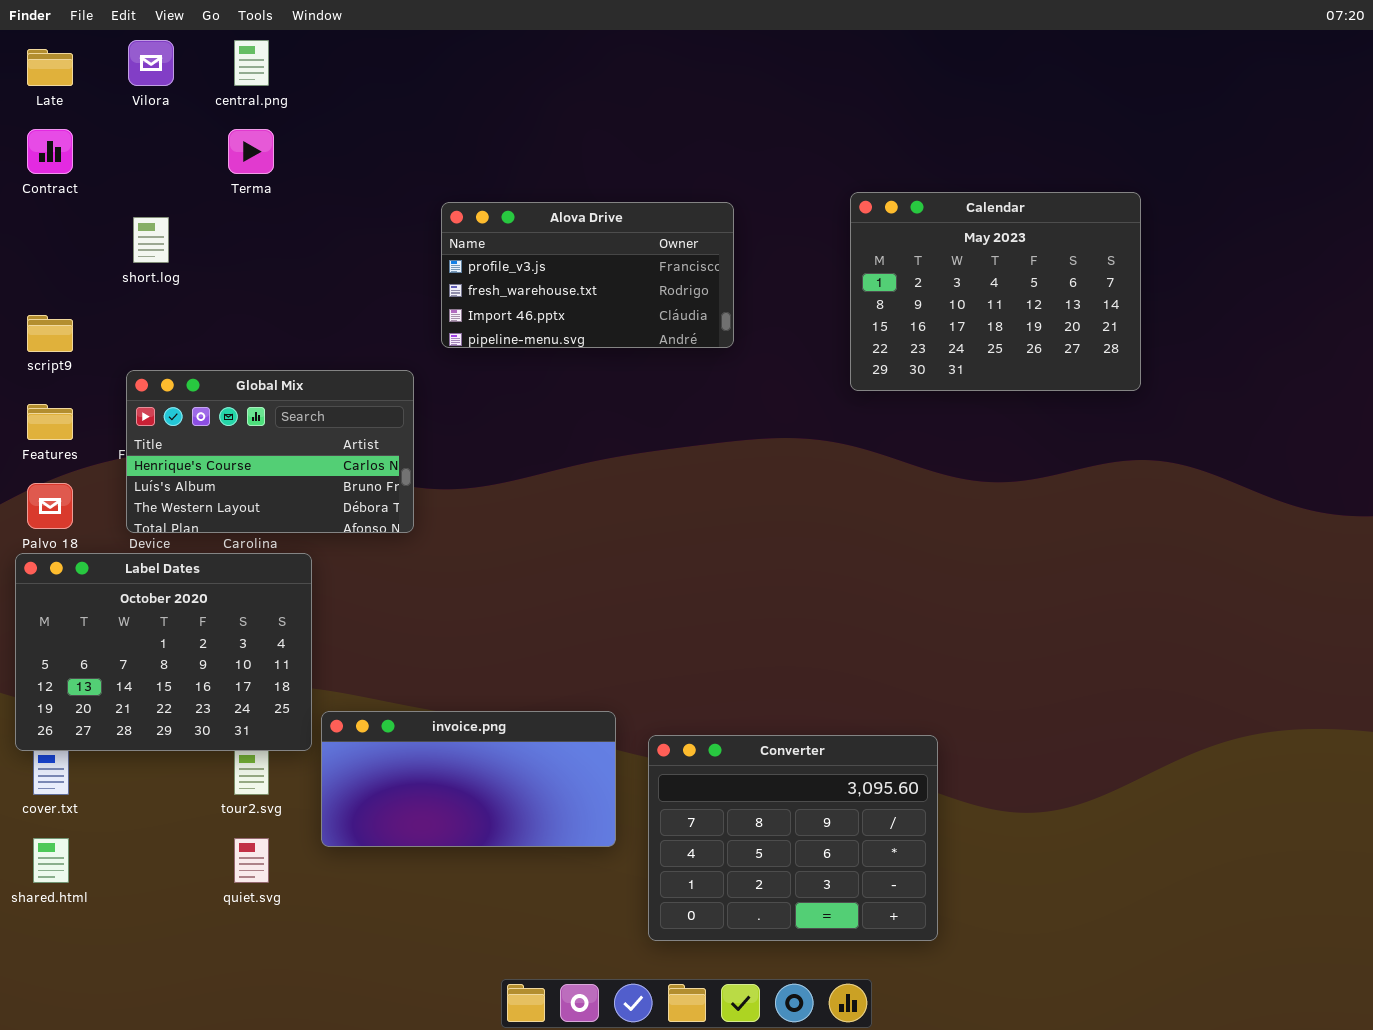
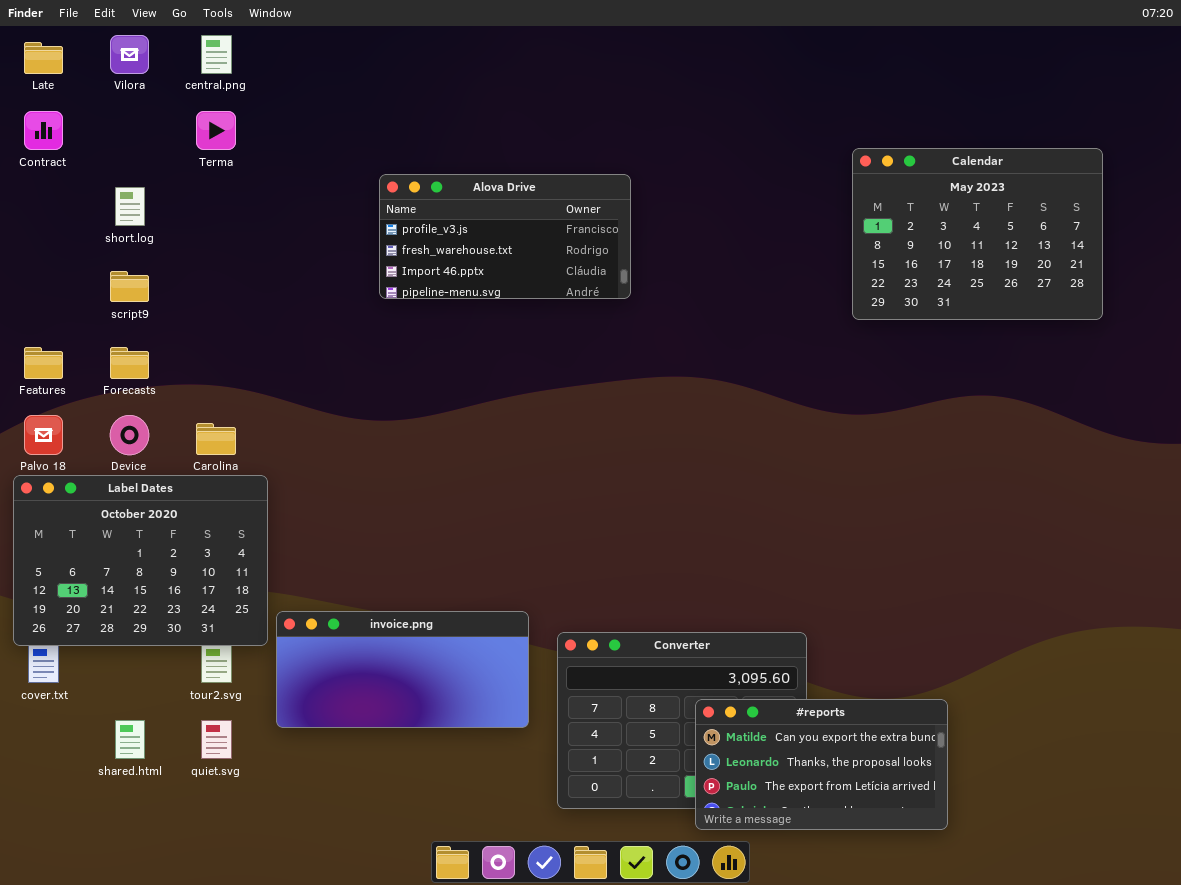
Calendar: [850,192,1141,391] -> [852,148,1103,320], moved
script9: [27,315,73,352] -> [110,271,149,302], moved
Global Mix: [126,370,414,533] -> none, closed
#reports: none -> [695,699,948,830], opened
shared.html: [33,838,69,883] -> [115,720,145,759], moved

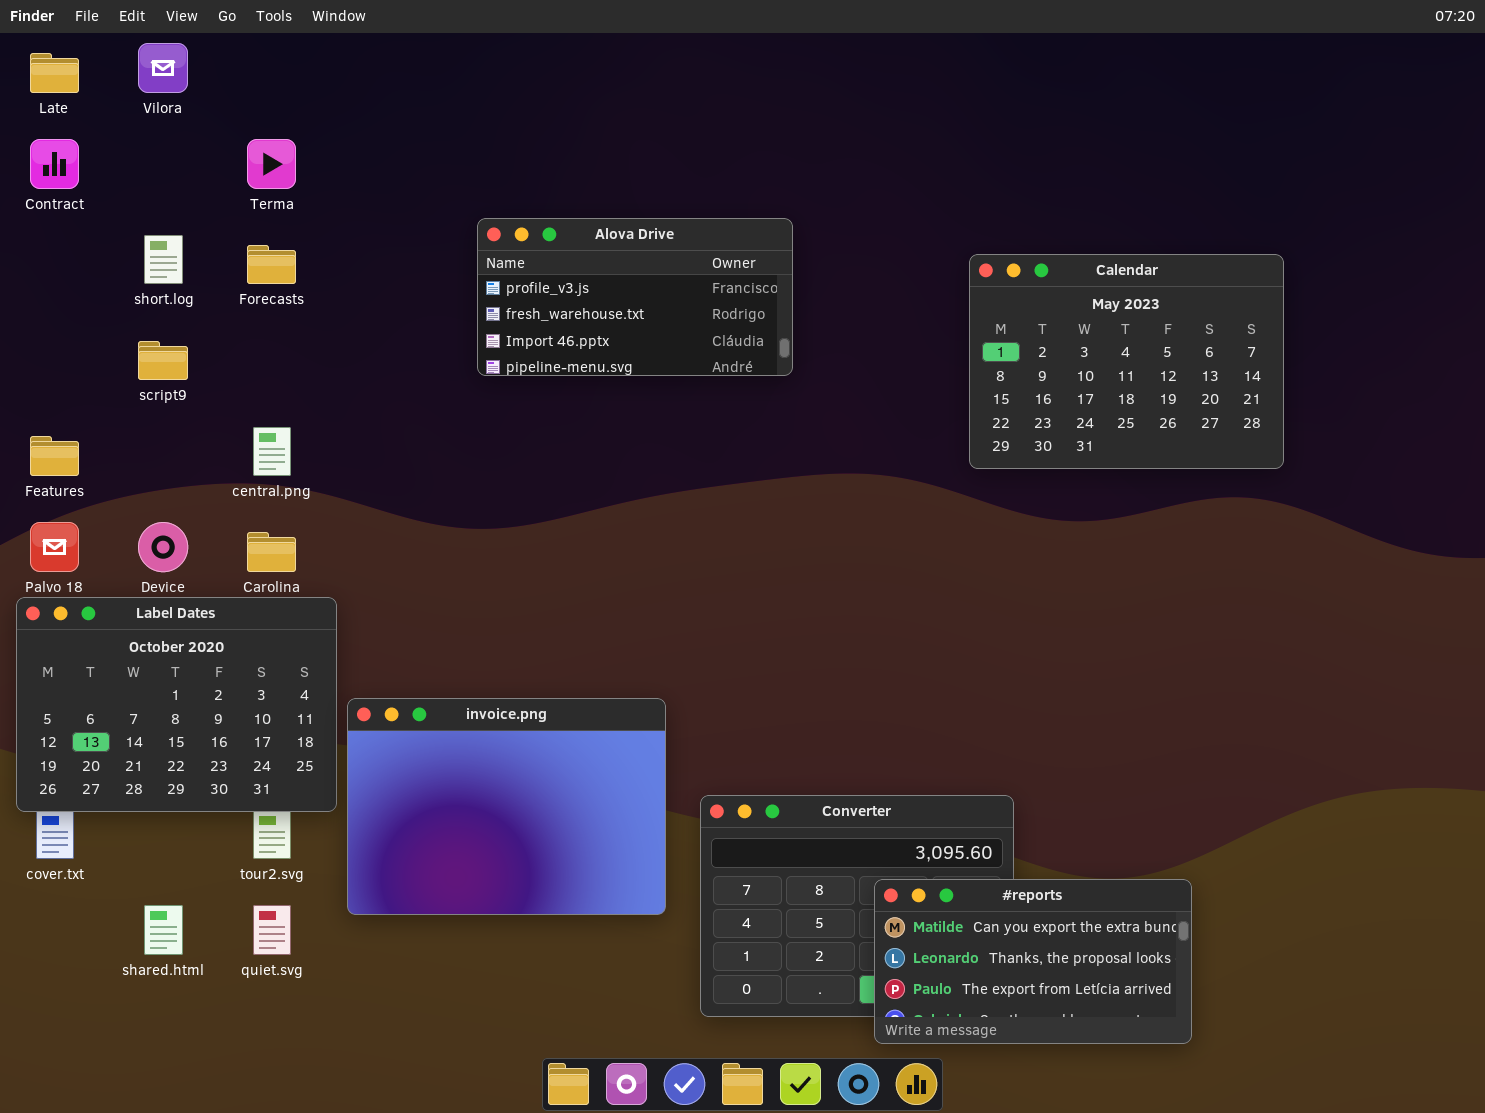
central.png: [201,35,232,74] -> [253,427,291,476], moved
Calendar: [852,148,1103,320] -> [969,254,1284,469], moved
Forecasts: [110,347,149,379] -> [247,245,296,284], moved
invoice.png: [276,611,529,728] -> [347,698,666,915], resized

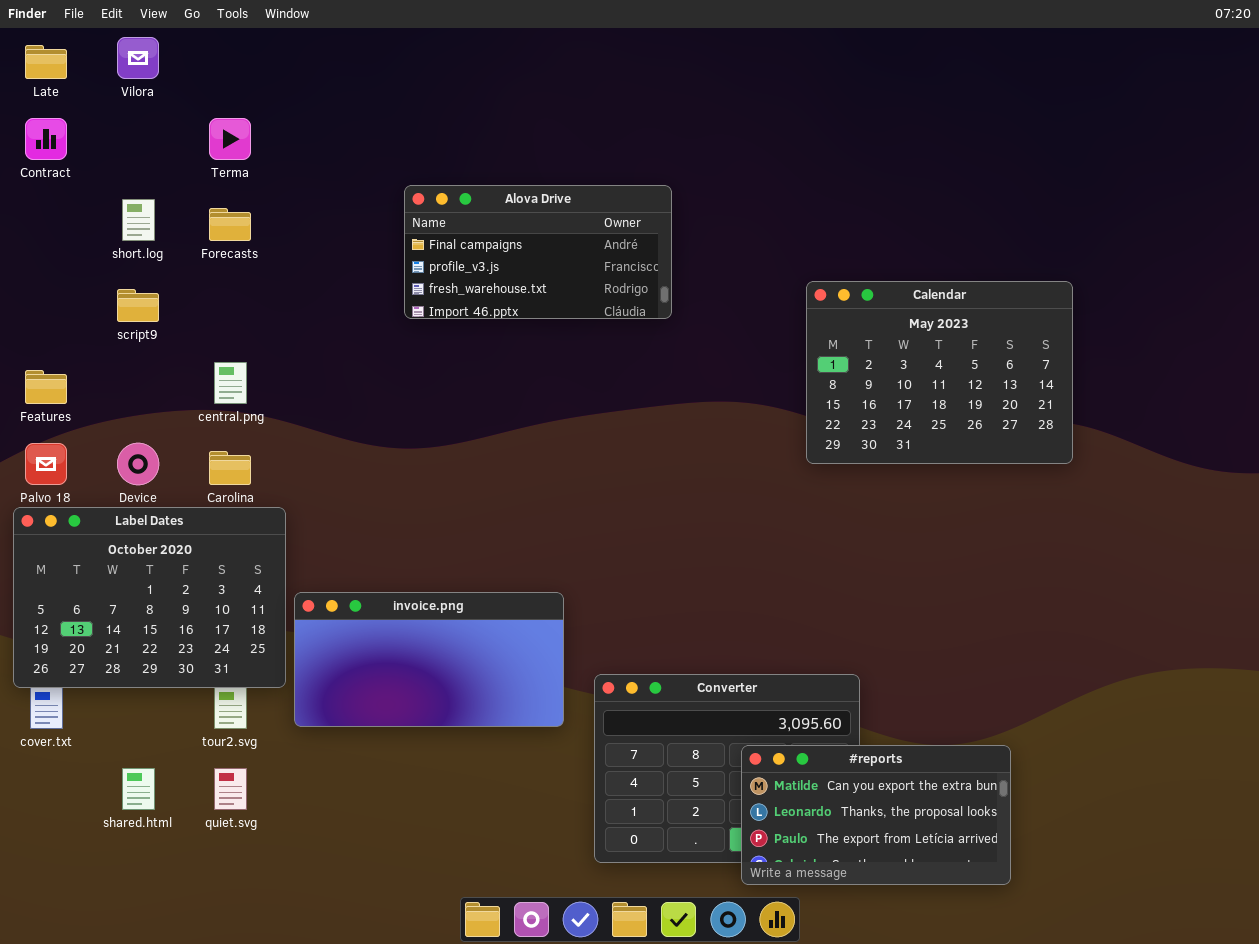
Alova Drive: [477,218,793,376] -> [404,185,672,319], scrolled up 1 row
Calendar: [969,254,1284,469] -> [806,281,1073,464], moved
invoice.png: [347,698,666,915] -> [294,592,564,727], resized

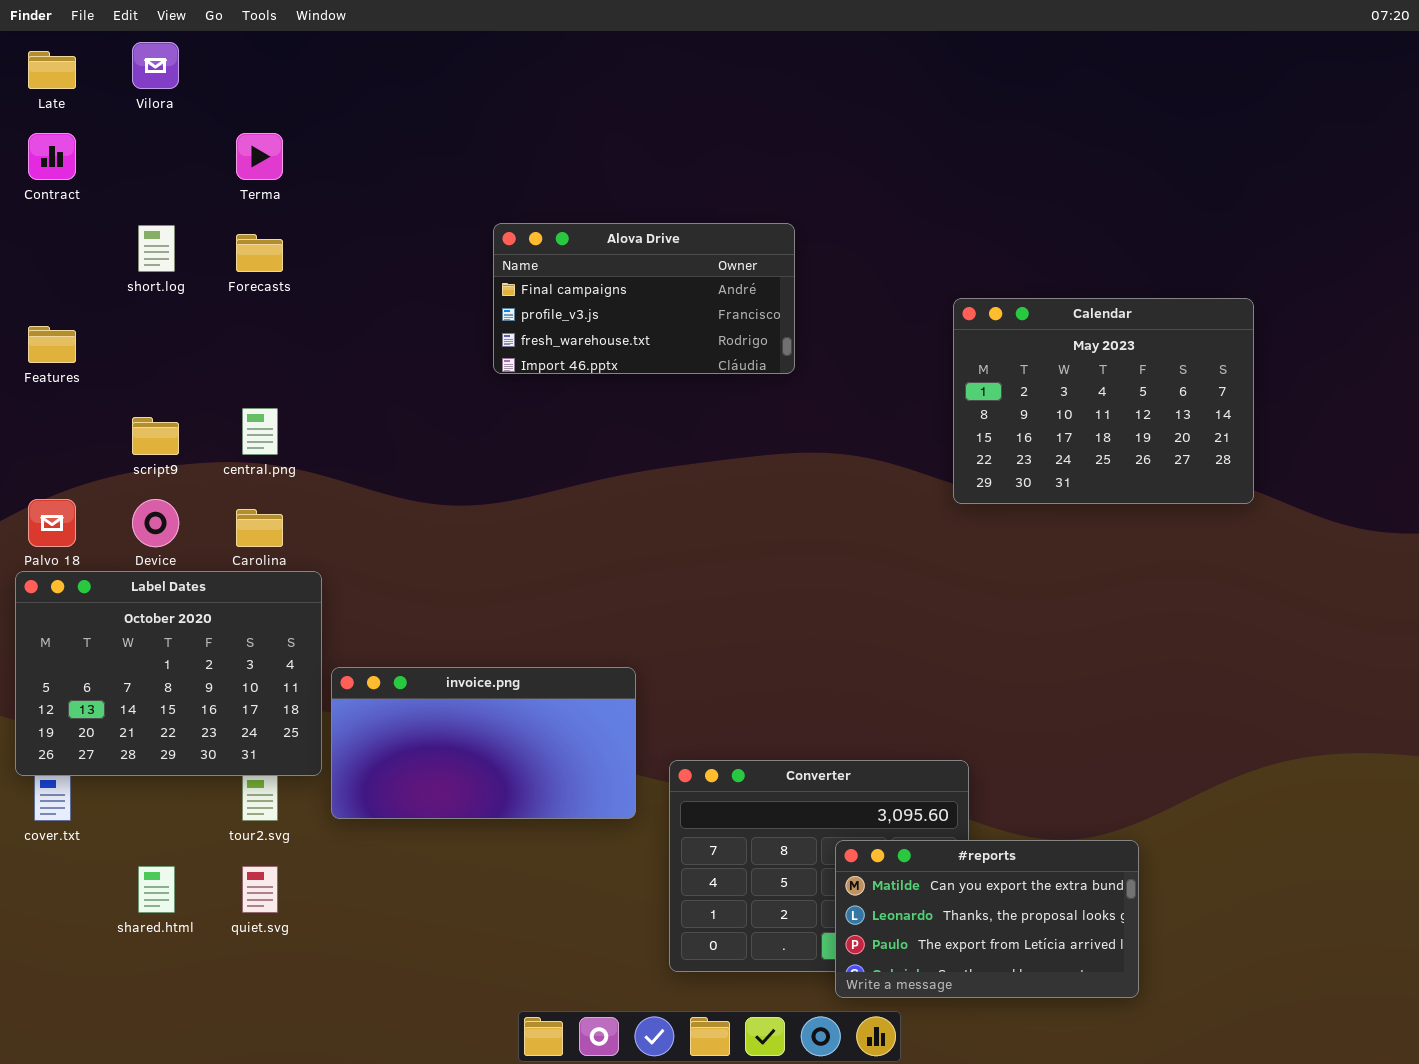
Alova Drive: [404,185,672,319] -> [493,223,795,374], moved
Calendar: [806,281,1073,464] -> [953,298,1254,504], moved
script9: [117,289,159,322] -> [132,417,179,455], moved
Features: [25,370,67,404] -> [28,326,76,363], moved

